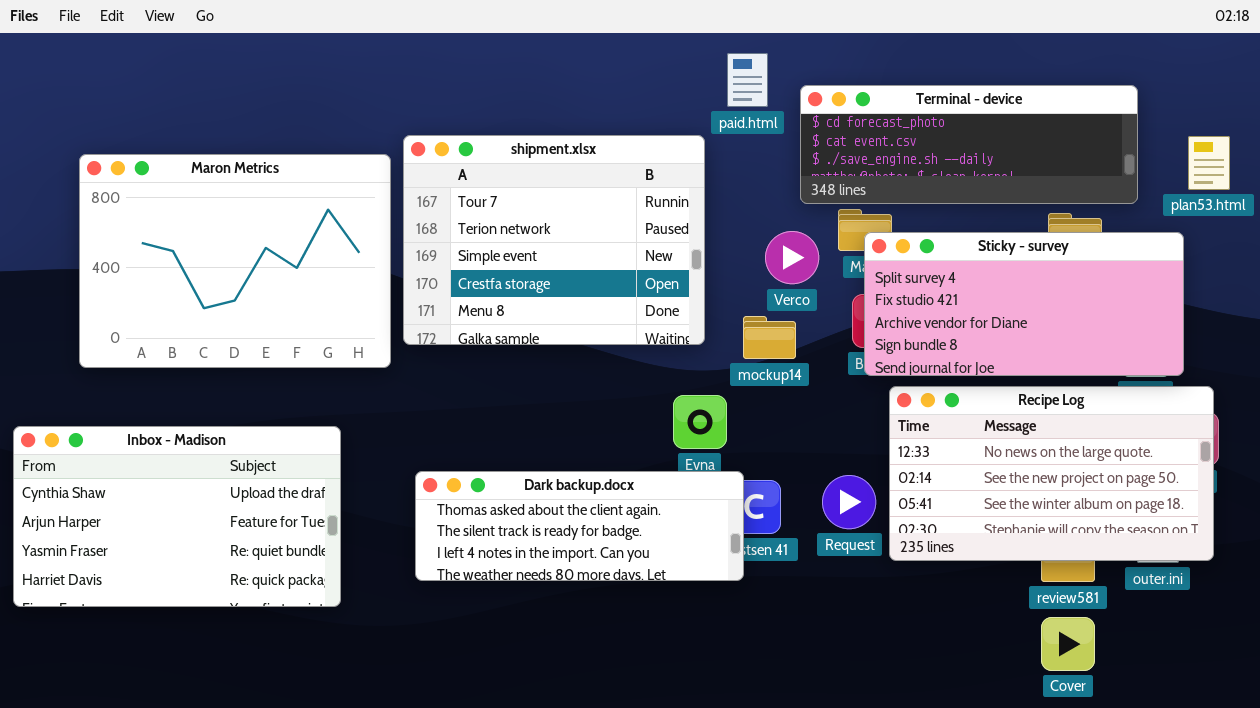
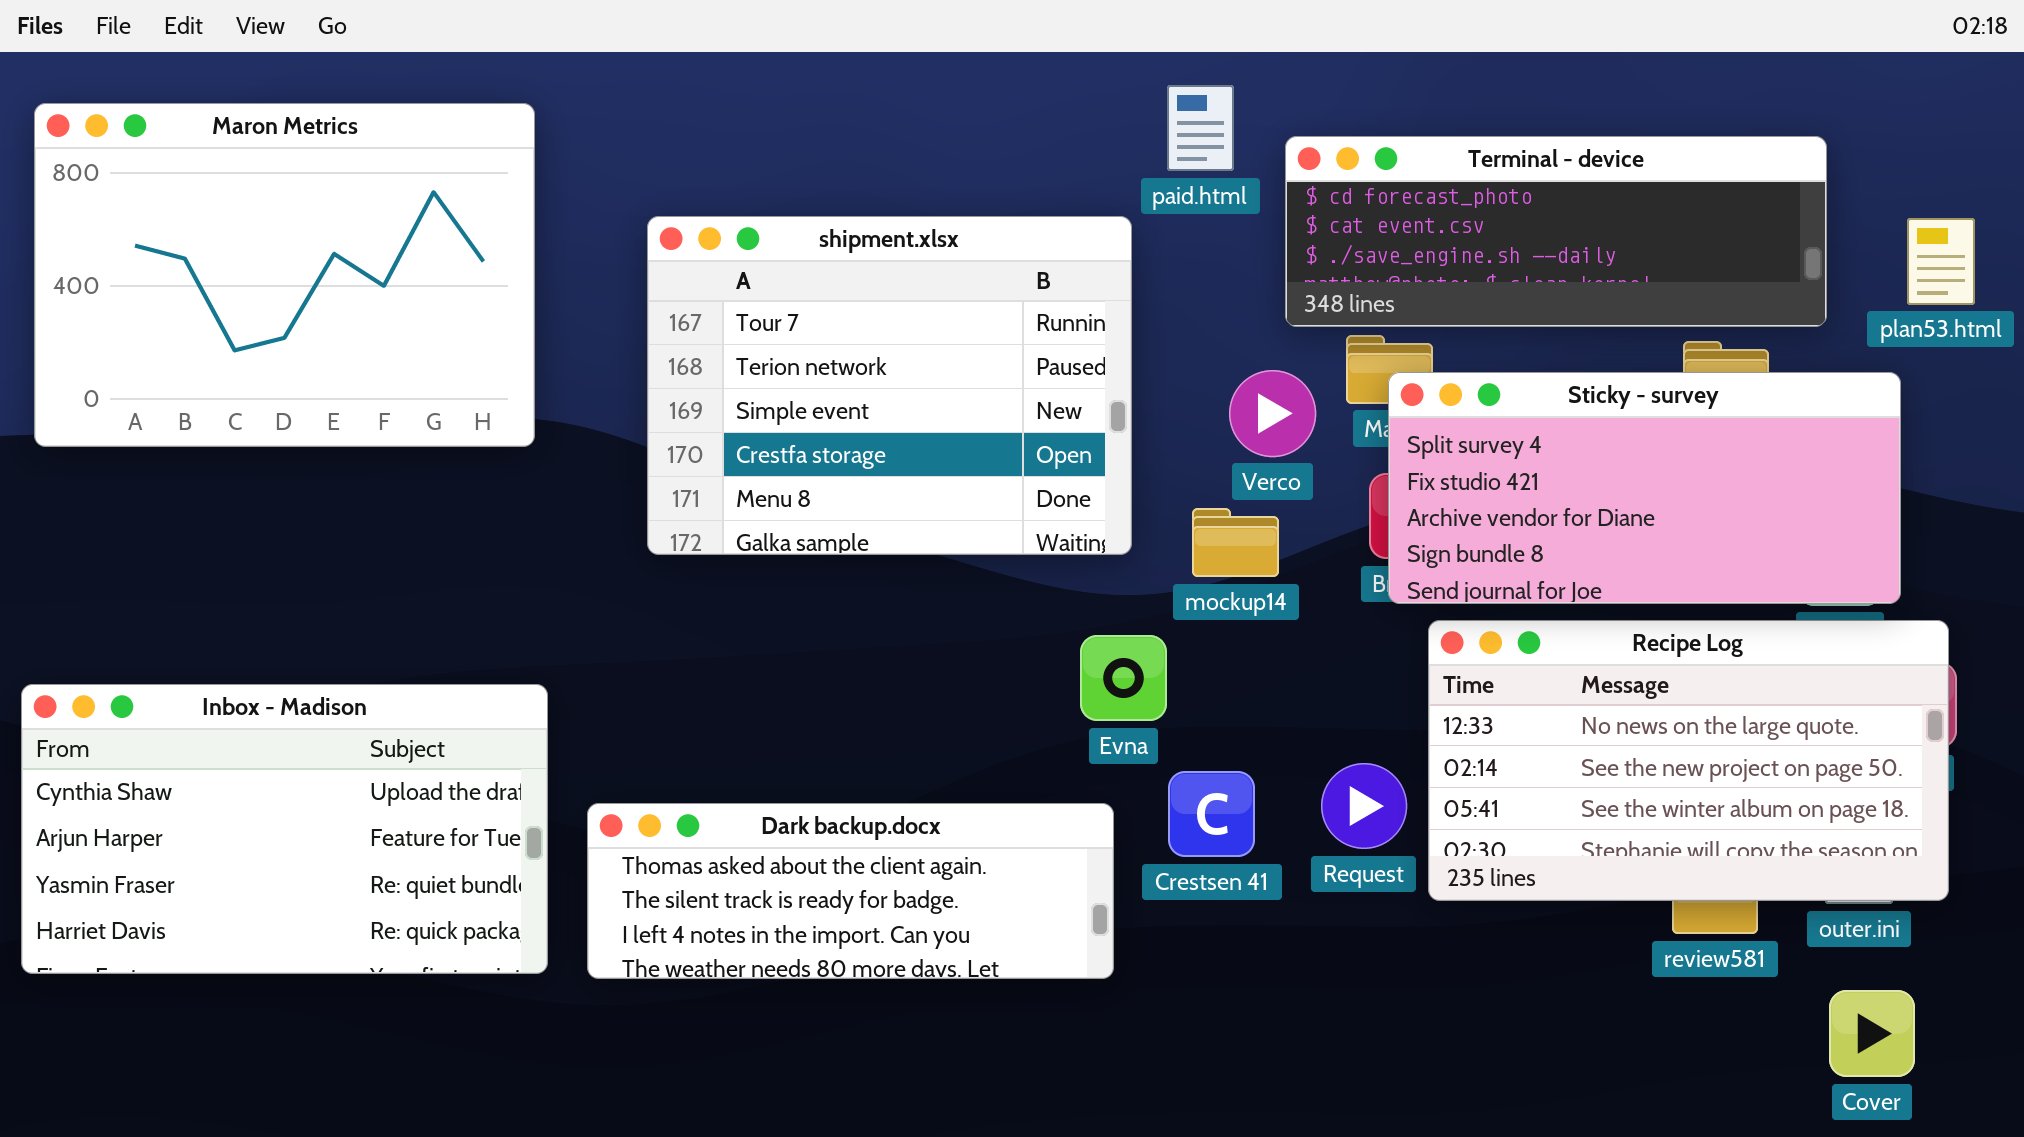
Maron Metrics: [79,154,391,368] -> [34,103,535,447], moved
Dark backup.docx: [415,471,744,581] -> [587,803,1114,979], moved
Cover: [1041,617,1095,671] -> [1829,990,1915,1077], moved

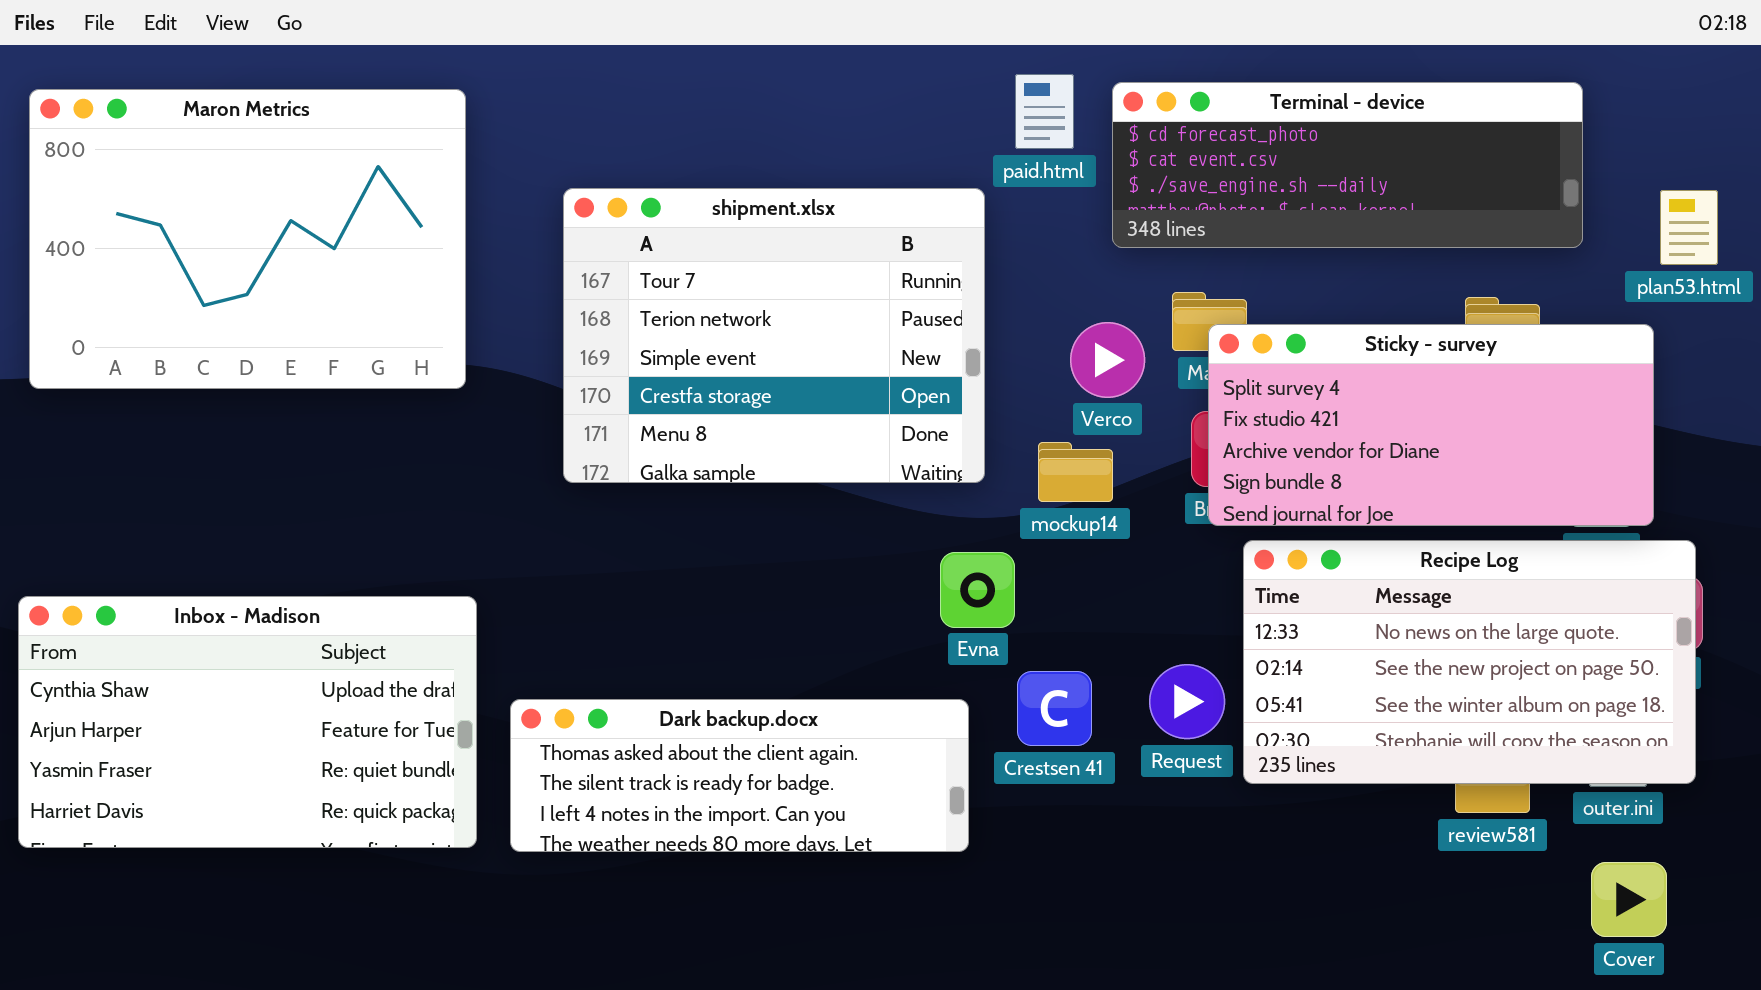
Terminal - device: [1285,136,1827,327] -> [1112,82,1583,248], moved

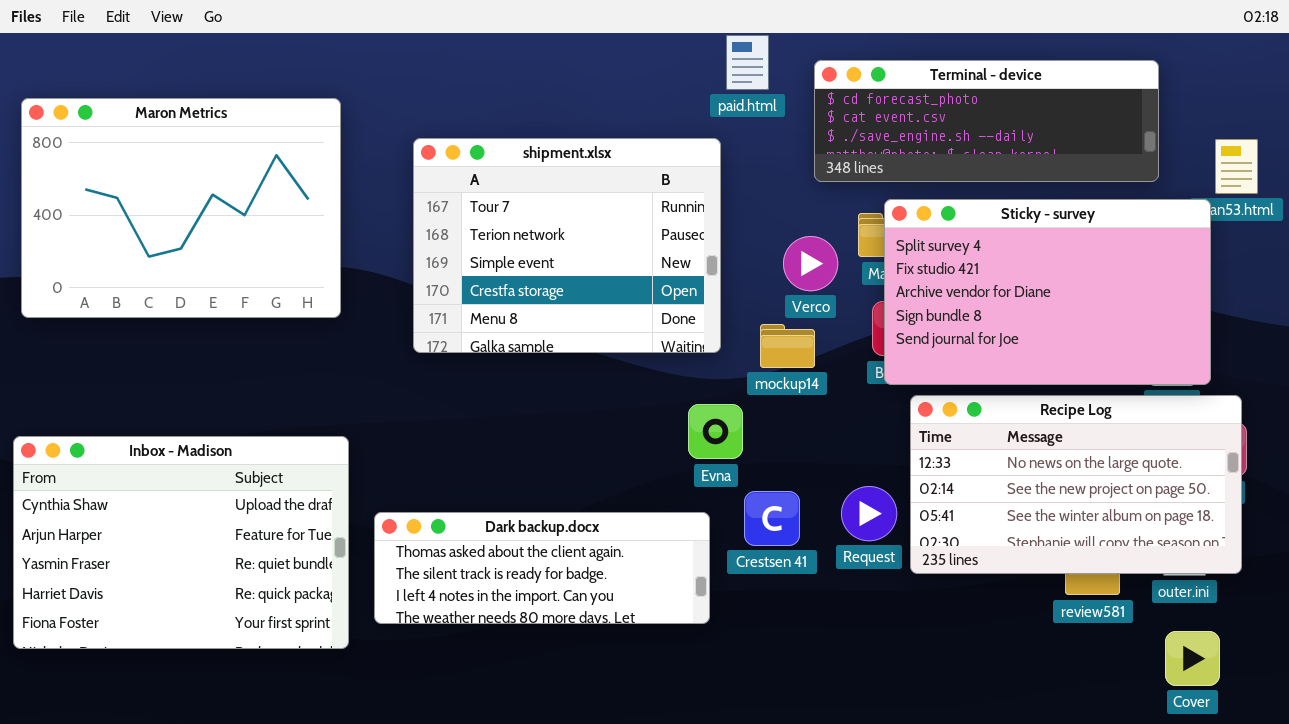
paid.html: [1015,74,1074,149] -> [726,35,769,90], moved
Maron Metrics: [29,89,466,389] -> [21,98,341,318], moved
Sticky - survey: [1208,324,1654,526] -> [884,199,1211,385], resized
Inbox - Madison: [18,596,477,848] -> [13,436,349,649], resized

